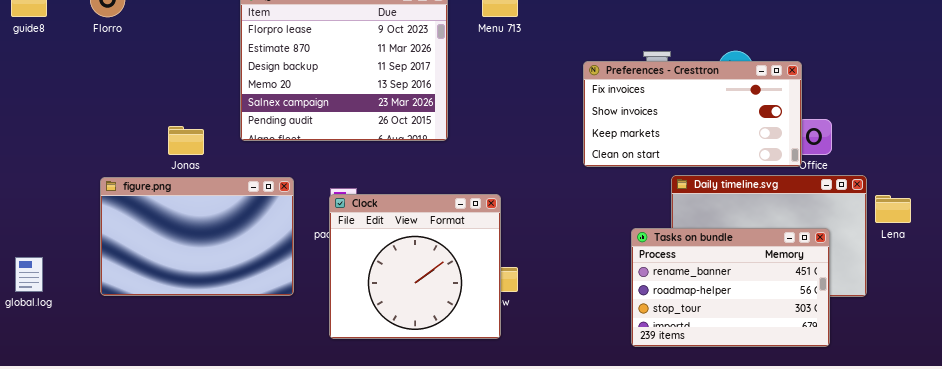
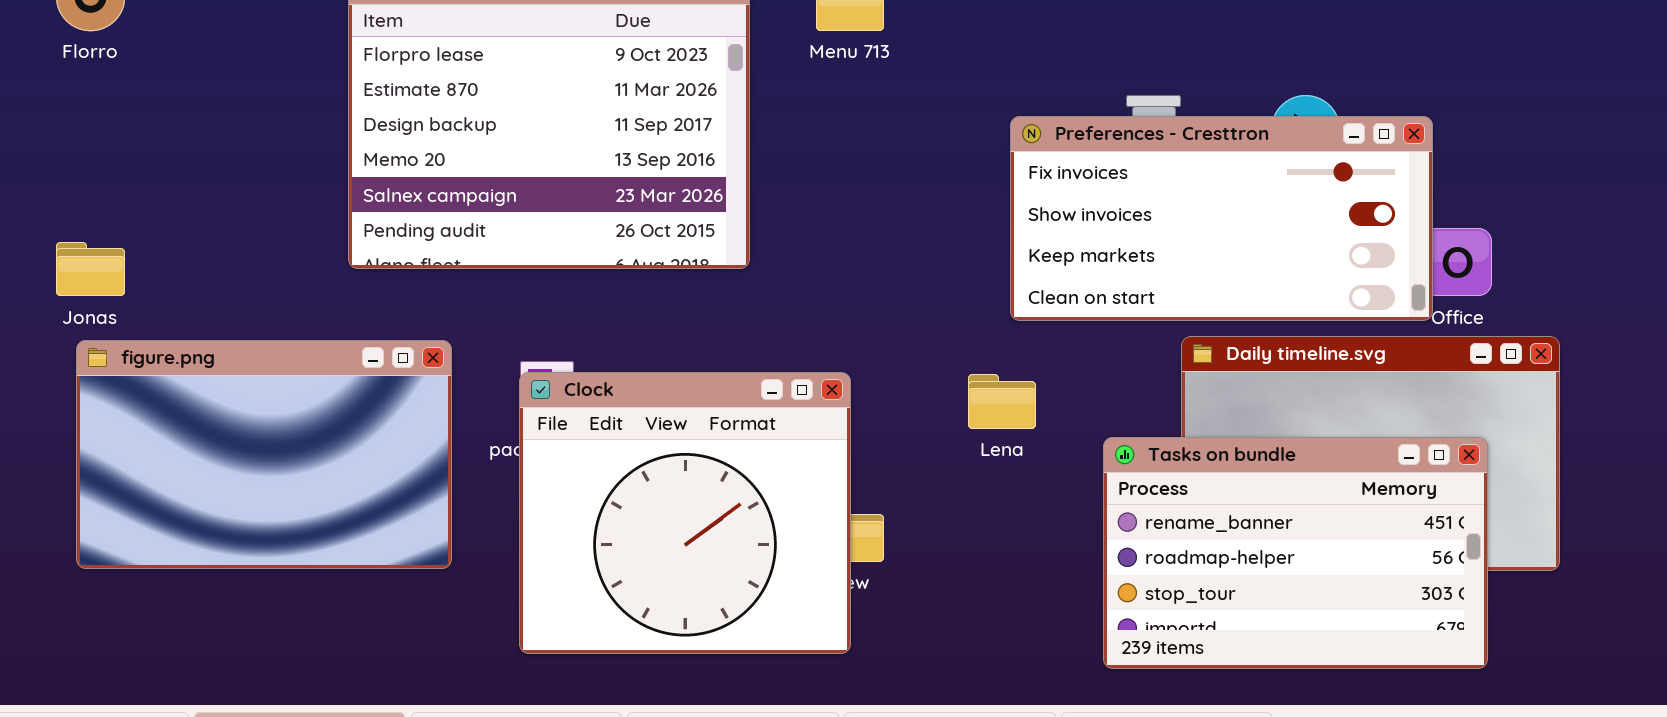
Jonas: [168,126,204,155] -> [56,242,125,296], moved
Lena: [875,195,911,223] -> [968,374,1036,429], moved

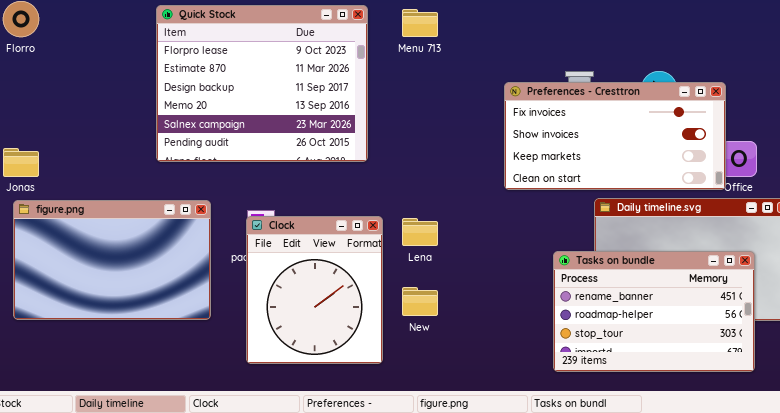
Clock: [519,372,851,654] -> [246,216,383,364], resized
Lena: [968,374,1036,429] -> [402,218,438,246], moved

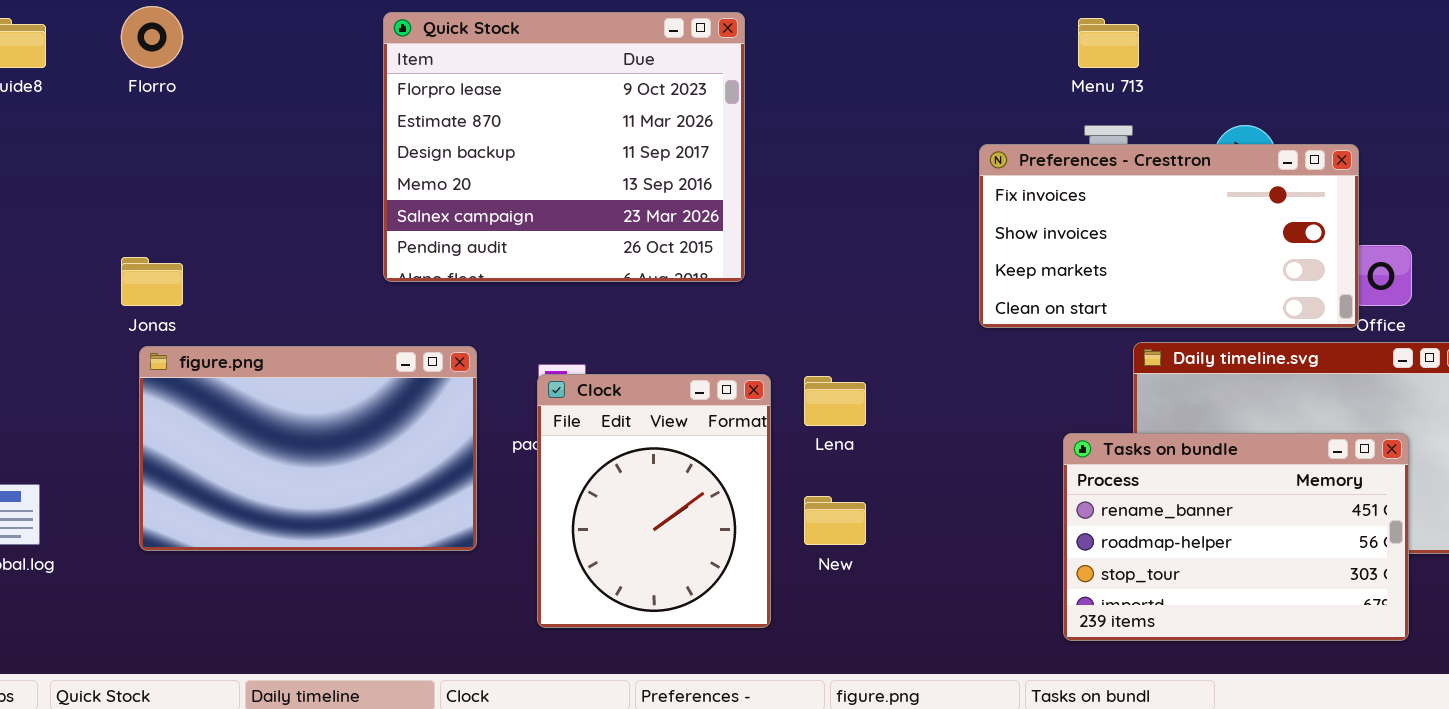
Menu 713: [402,9,438,37] -> [1078,18,1139,68], moved

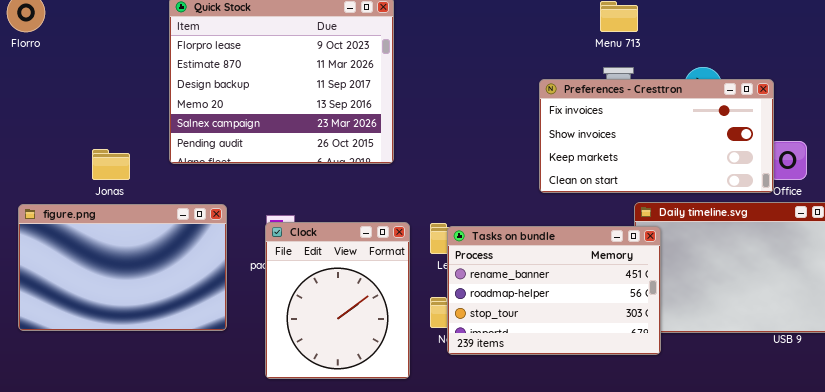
Jonas: [121,257,183,306] -> [92,149,130,180], moved
Tasks on bundle: [1063,433,1409,641] -> [447,226,661,355], moved

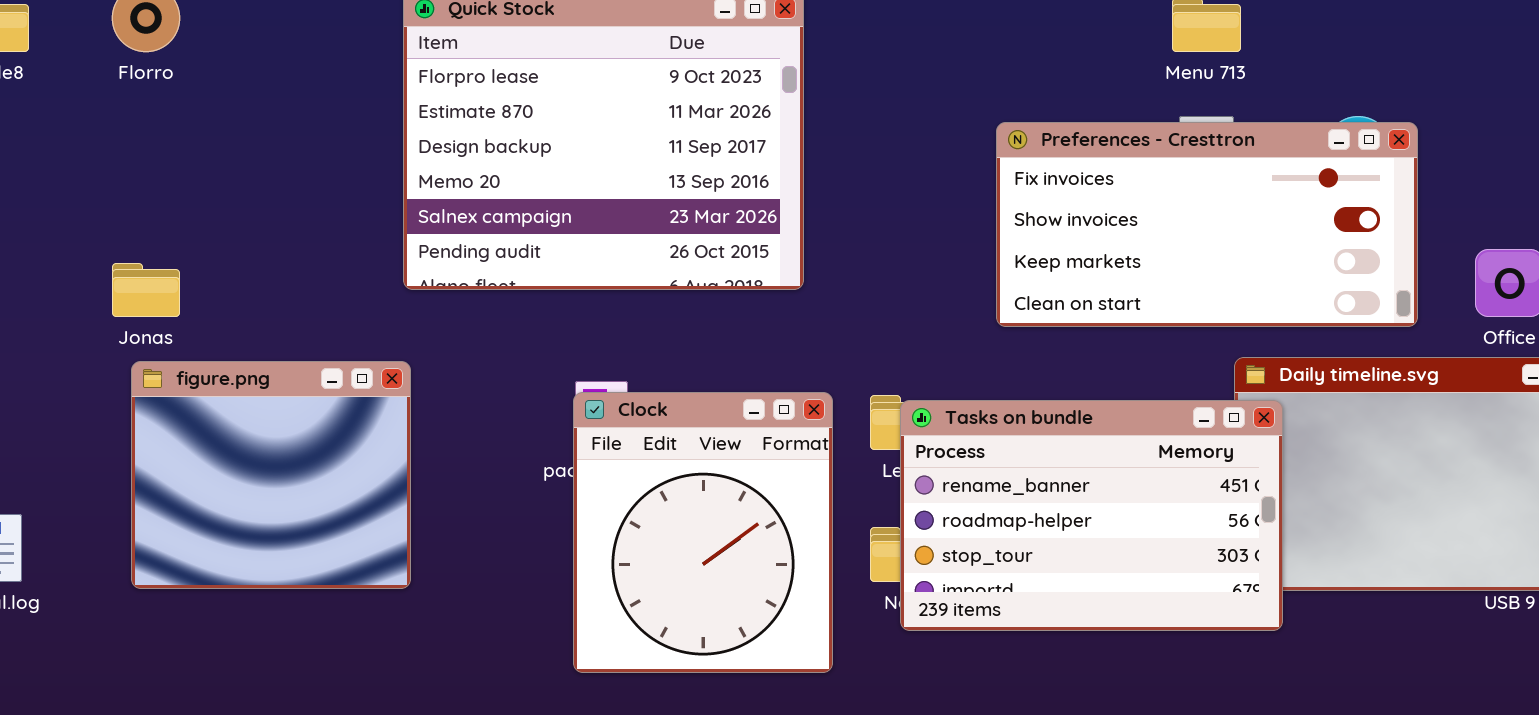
Preferences - Cresttron: [539,79,774,193] -> [996,122,1418,327], moved
Jonas: [92,149,130,180] -> [112,263,180,317], moved
figure.png: [18,204,227,331] -> [131,361,411,589], resized

